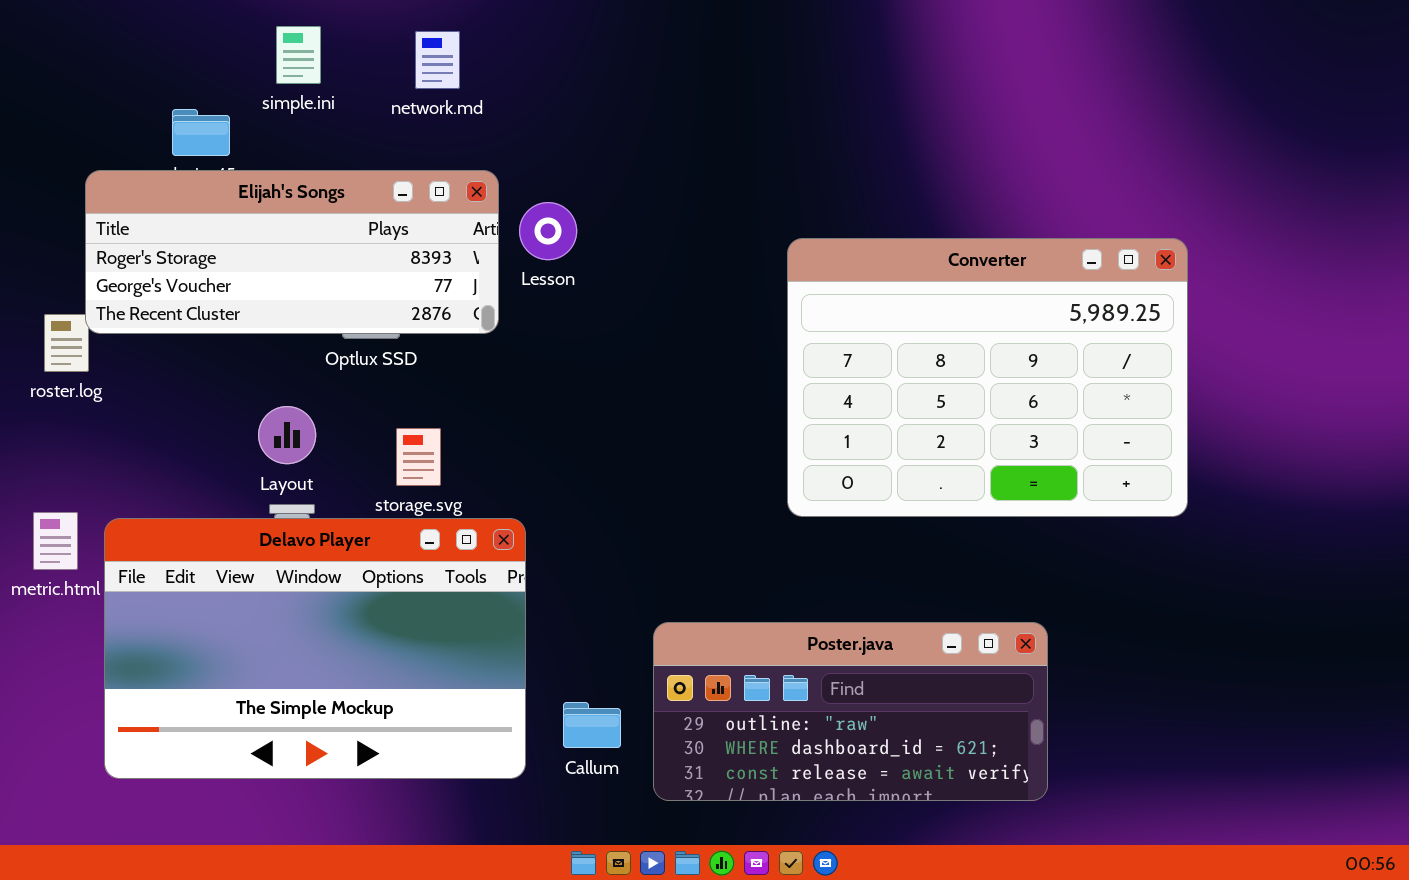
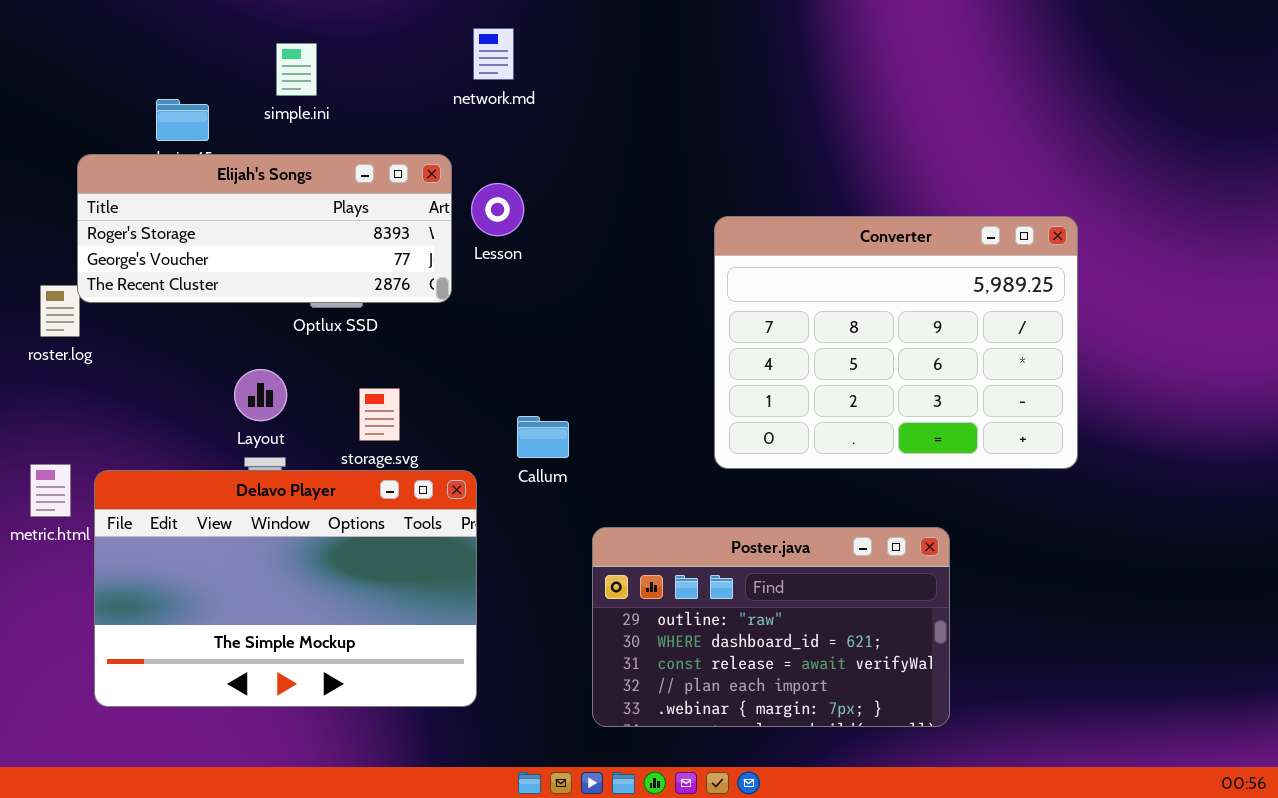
simple.ini: [276,26,321,84] -> [276,43,317,96], moved
network.md: [415,31,460,89] -> [473,28,514,80], moved
Poster.java: [653,622,1048,801] -> [592,527,950,727], resized
Callum: [563,702,621,748] -> [517,416,569,458], moved

